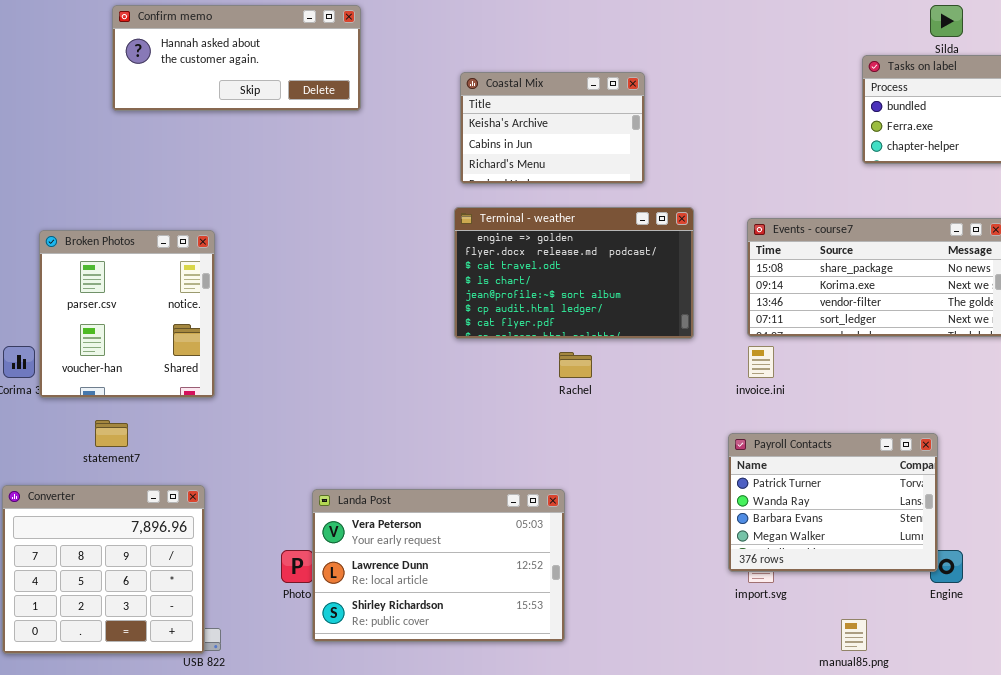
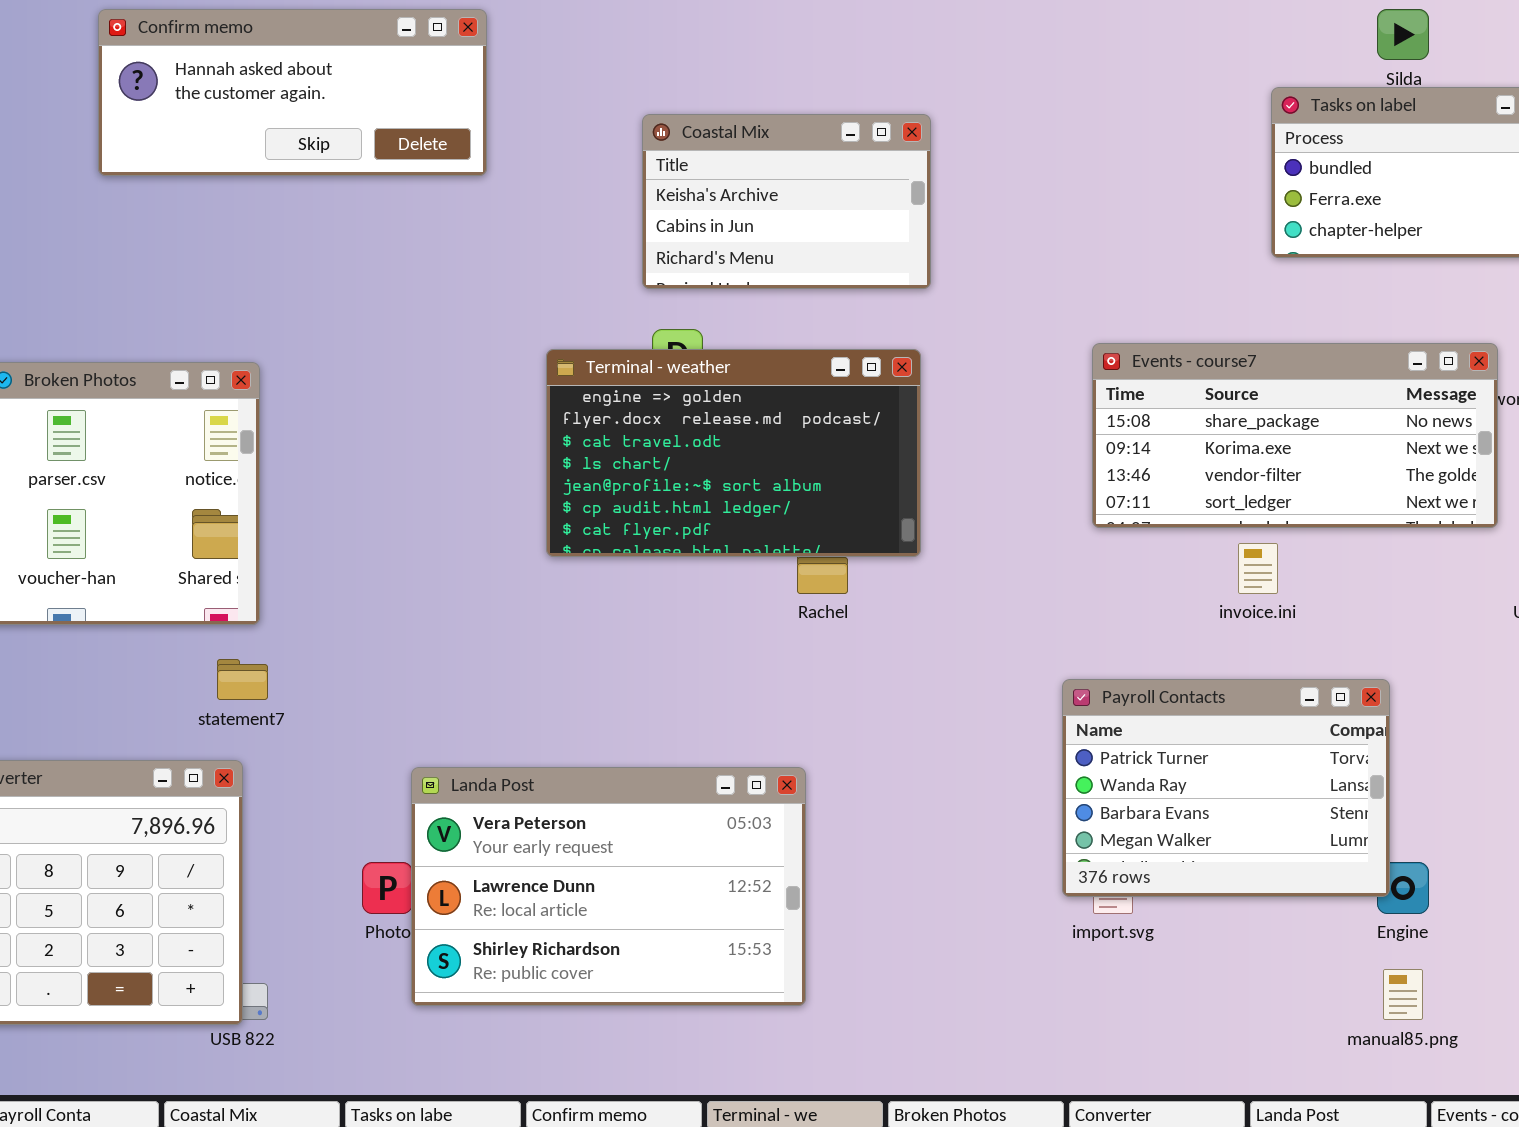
Terminal - weather: [454,207,694,339] -> [546,349,921,557], moved
invoice.ini: [748,346,774,378] -> [1238,543,1278,594], moved
statement7: [95,420,128,447] -> [217,659,268,700], moved
manual85.png: [841,619,867,651] -> [1383,969,1423,1020], moved

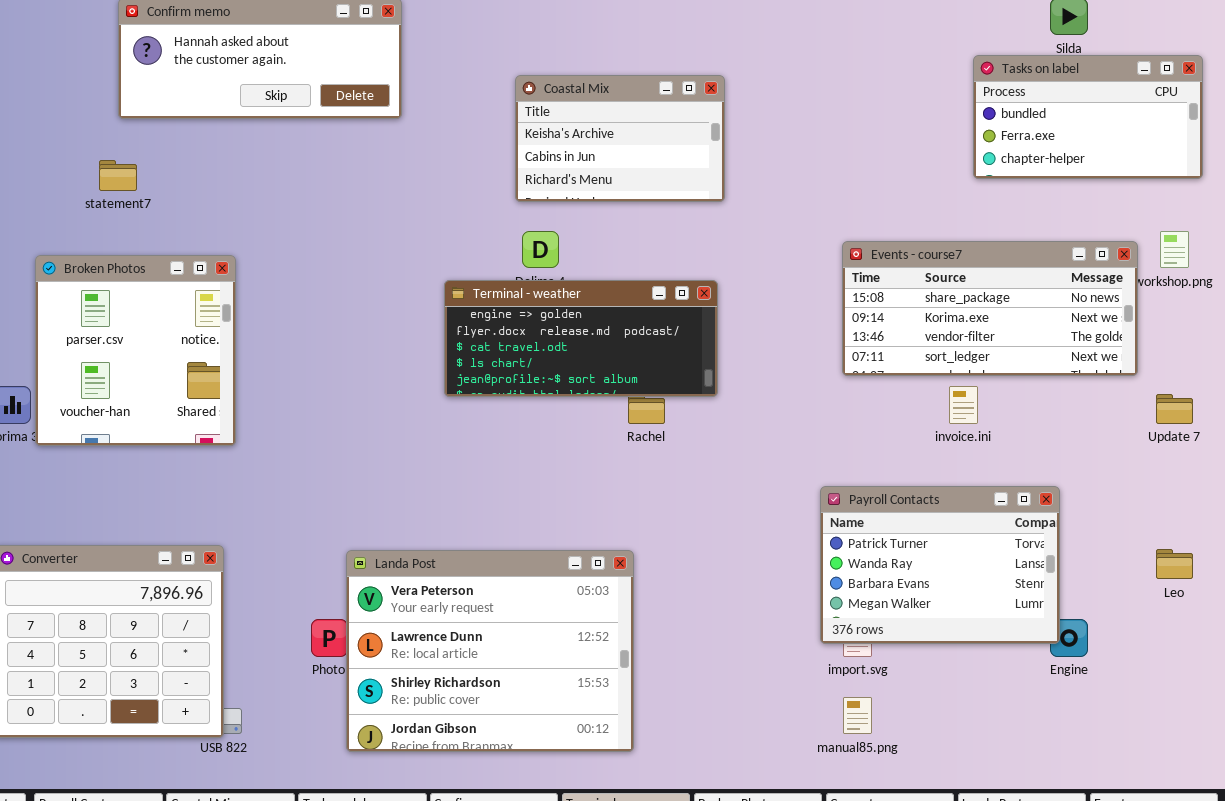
Terminal - weather: [546,349,921,557] -> [444,280,718,397], resized
statement7: [217,659,268,700] -> [99,160,137,191], moved
Landa Post: [411,767,806,1006] -> [346,550,634,752], resized
manual85.png: [1383,969,1423,1020] -> [843,697,872,734], moved

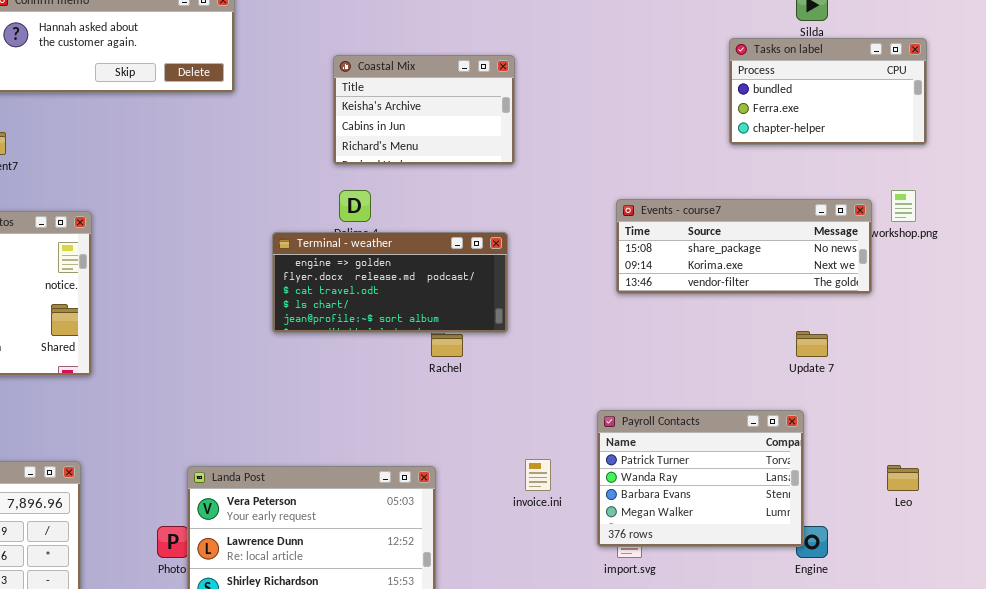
Events - course7: [842,241,1138,376] -> [616,199,872,294], resized
invoice.ini: [949,386,978,424] -> [525,459,551,491], moved
Update 7: [1156,394,1193,424] -> [796,331,828,357], moved

